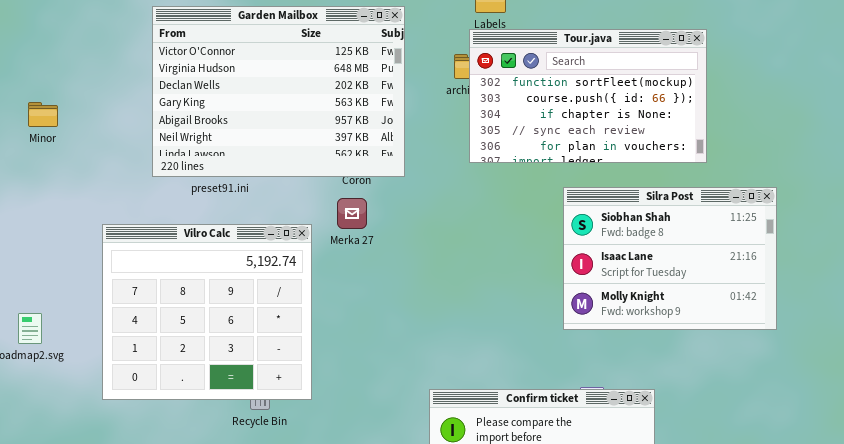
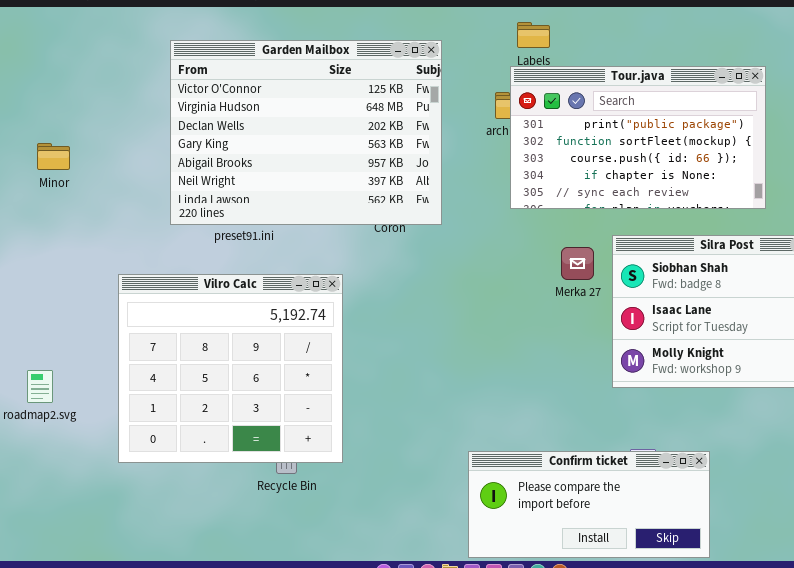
Tour.java: [469,29,707,163] -> [510,66,766,209], scrolled up 1 row
Merka 27: [337,198,367,229] -> [561,247,594,280], moved

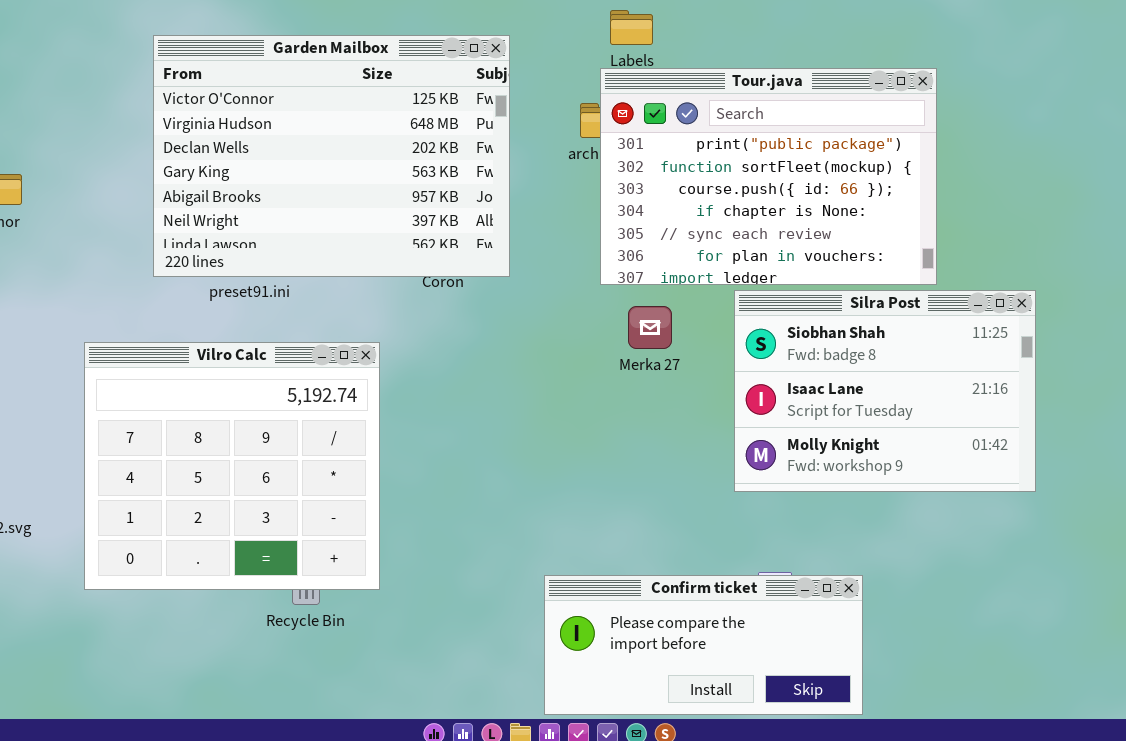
Tour.java: [510,66,766,209] -> [600,68,937,285], resized
Merka 27: [561,247,594,280] -> [628,306,672,349], moved

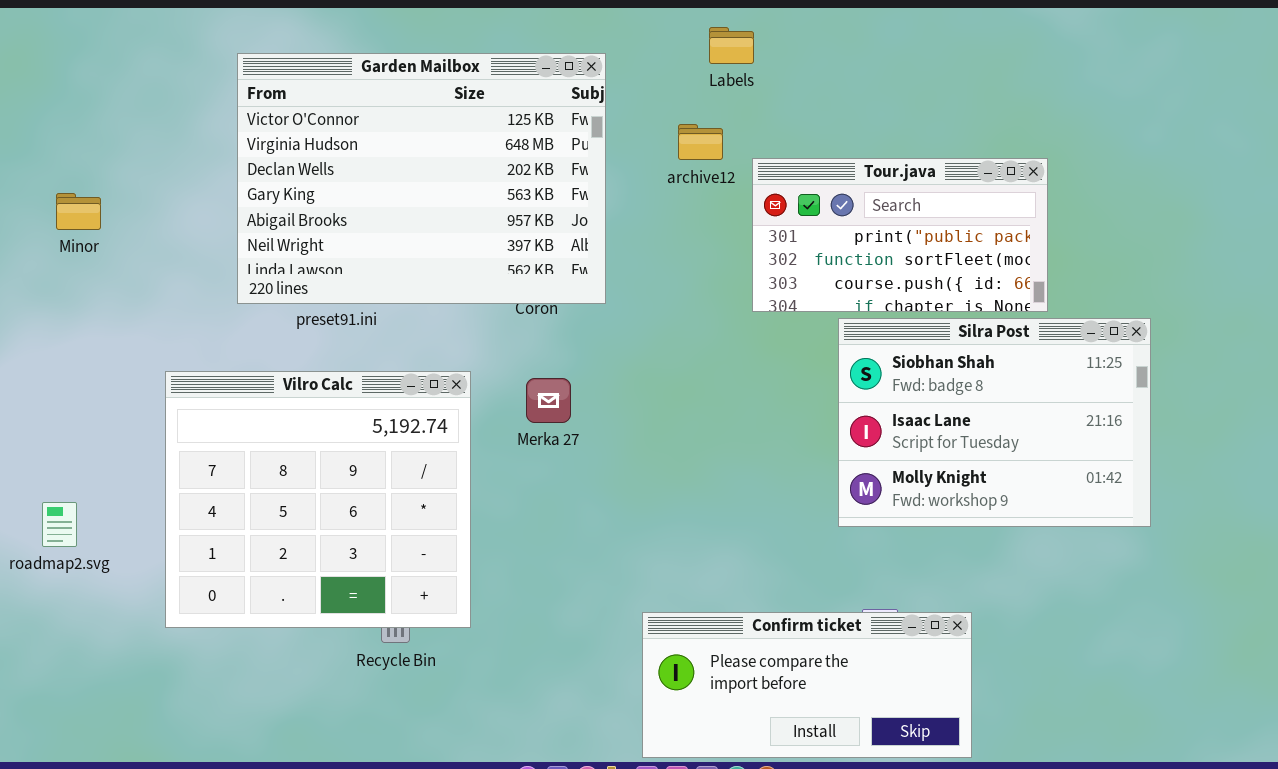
Tour.java: [600,68,937,285] -> [752,158,1048,312], resized
Merka 27: [628,306,672,349] -> [526,378,571,423], moved

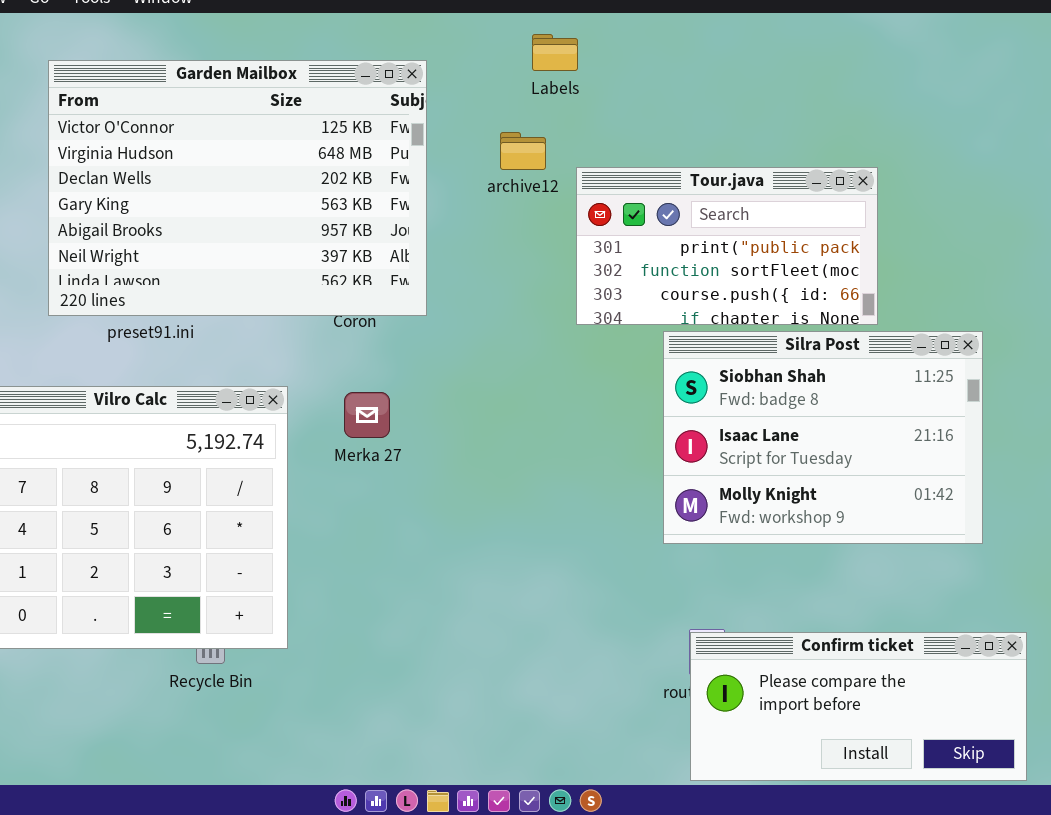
Confirm ticket: [642,612,972,758] -> [690,632,1027,781], moved

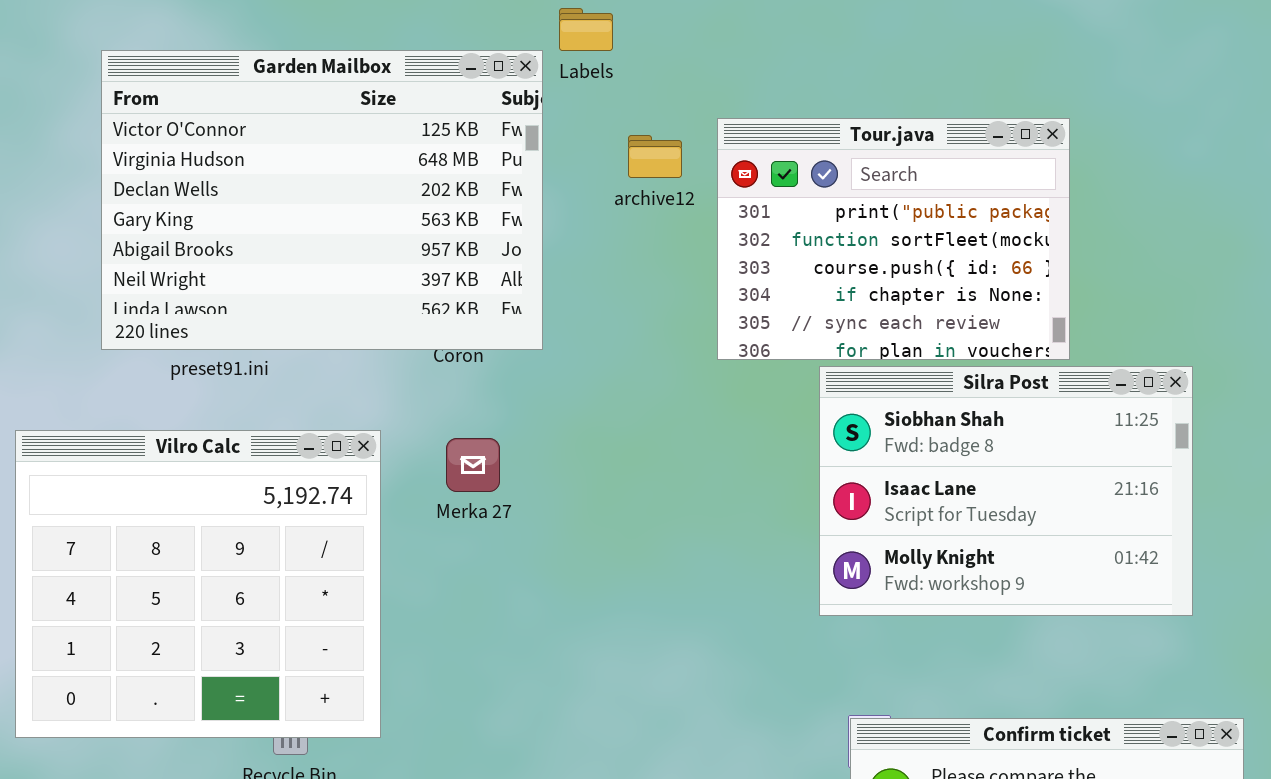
Labels: [532,34,578,71] -> [559,8,613,51], moved
Tour.java: [576,167,878,325] -> [717,118,1070,360], resized

